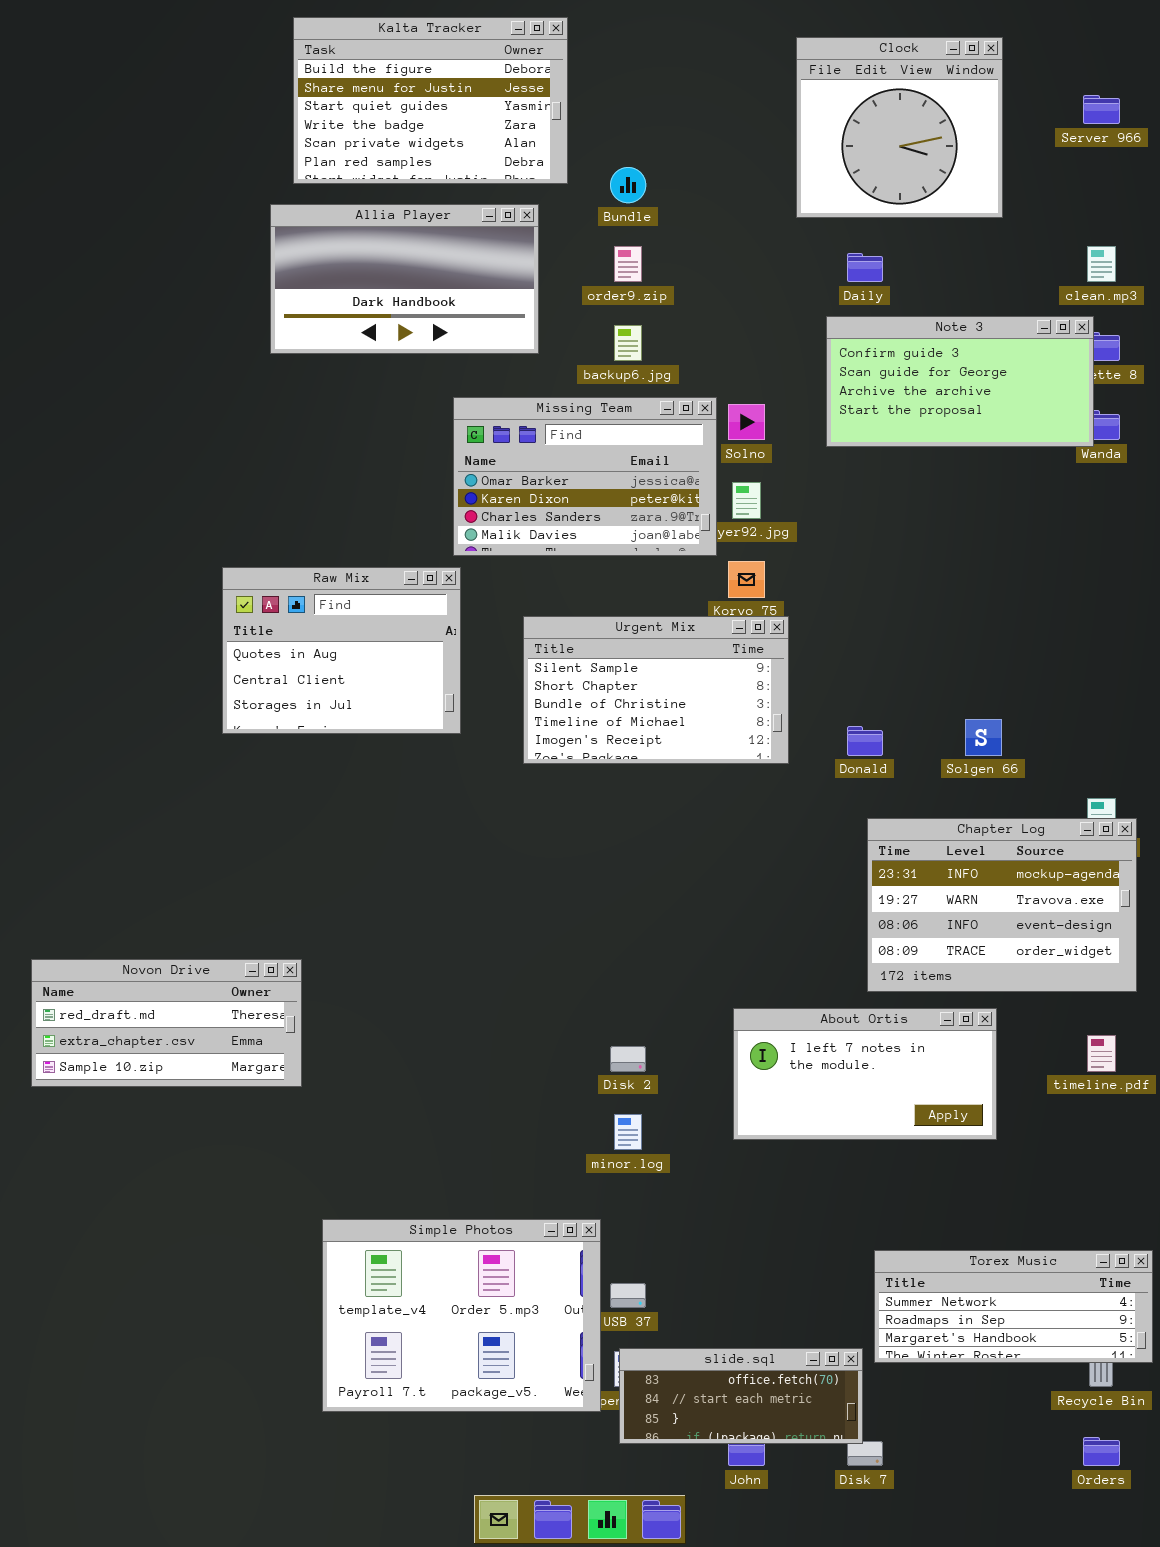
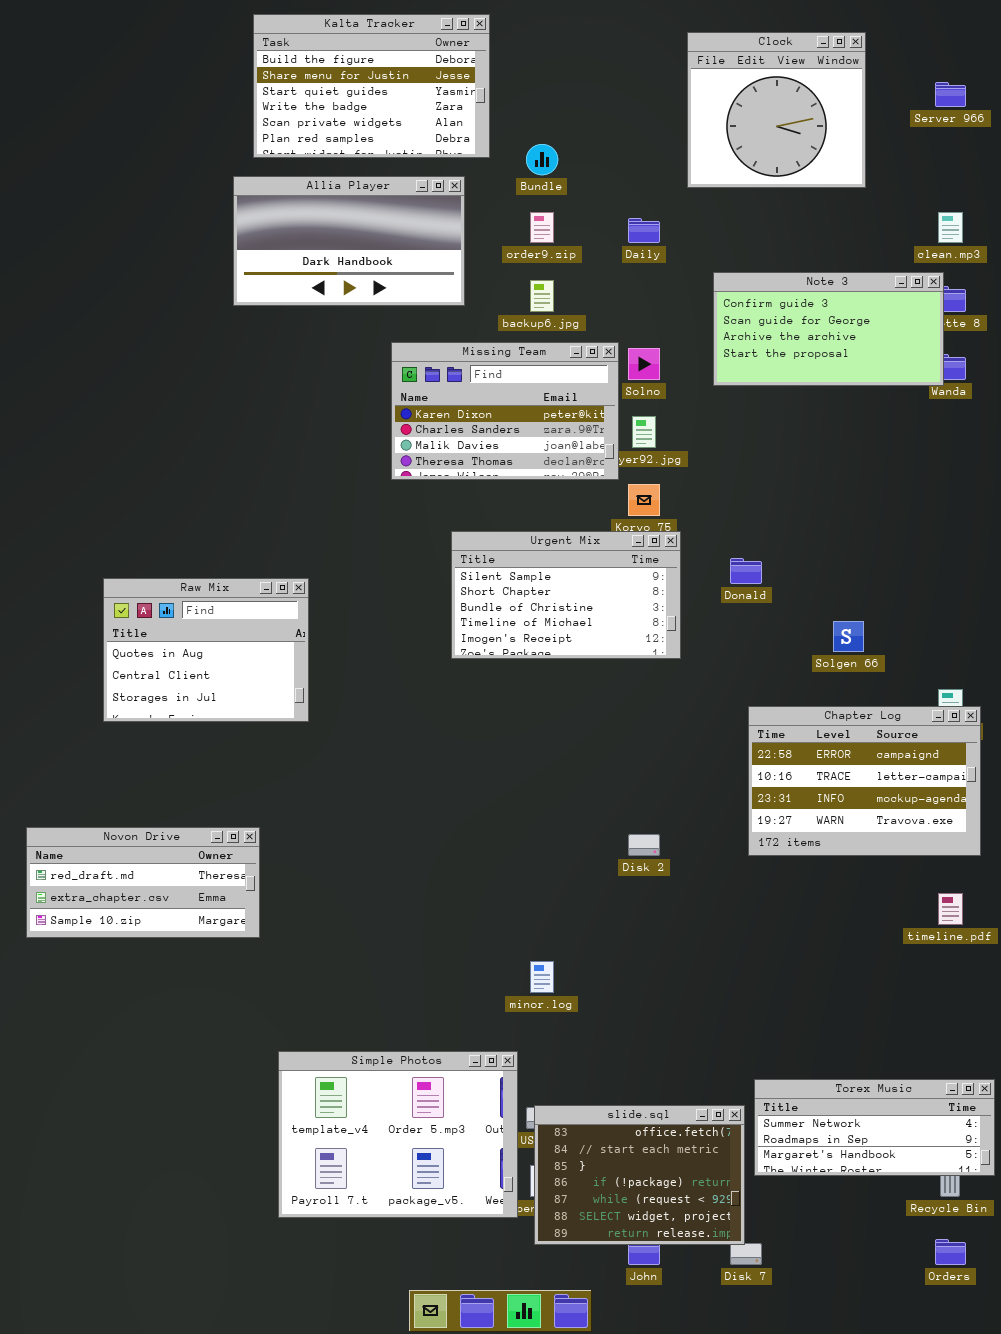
Daily: [847,253,883,282] -> [628,218,660,243], moved
Missing Team: [453,397,717,556] -> [391,342,619,480], scrolled down 1 row
Raw Mix: [222,567,461,734] -> [103,578,309,722], moved
Donald: [847,726,883,756] -> [730,558,762,584], moved
Chapter Log: [867,818,1137,992] -> [748,706,981,856], scrolled up 2 rows
About Ortis: [733,1008,997,1140] -> none, closed
Disk 2: [610,1046,646,1072] -> [628,834,660,856], moved
slide.sql: [619,1348,863,1444] -> [534,1105,745,1245], resized

